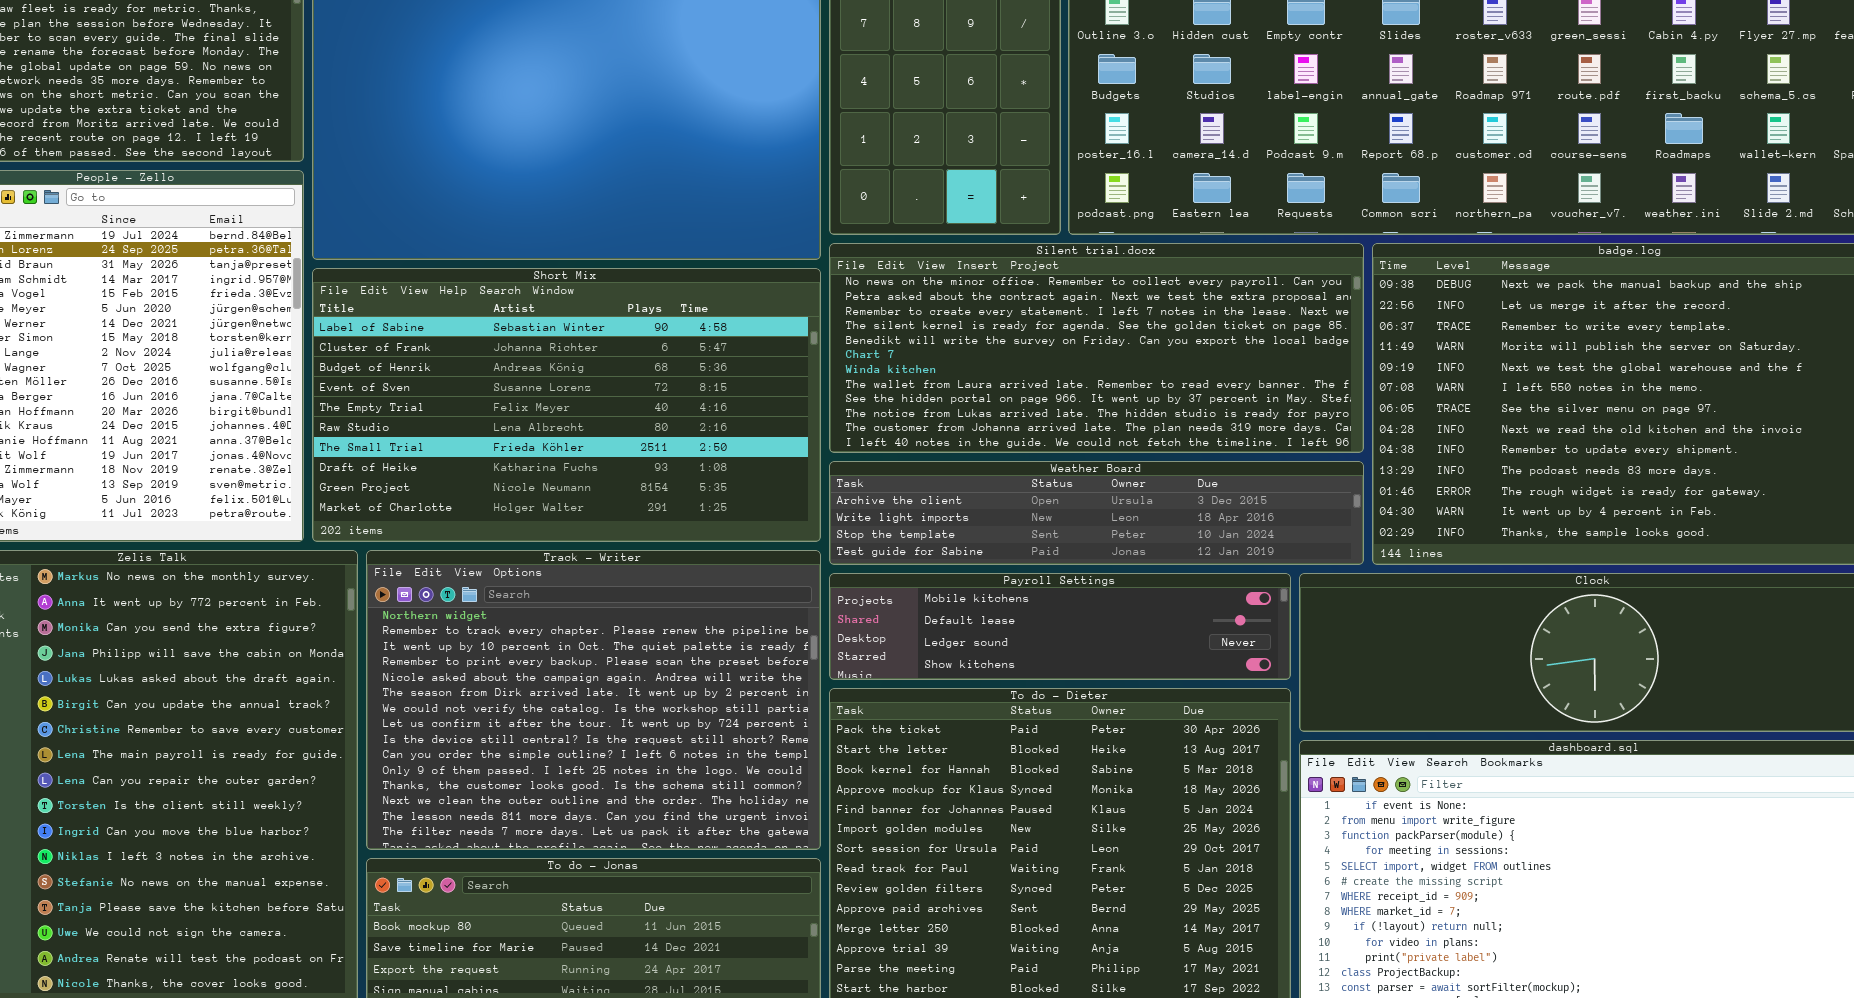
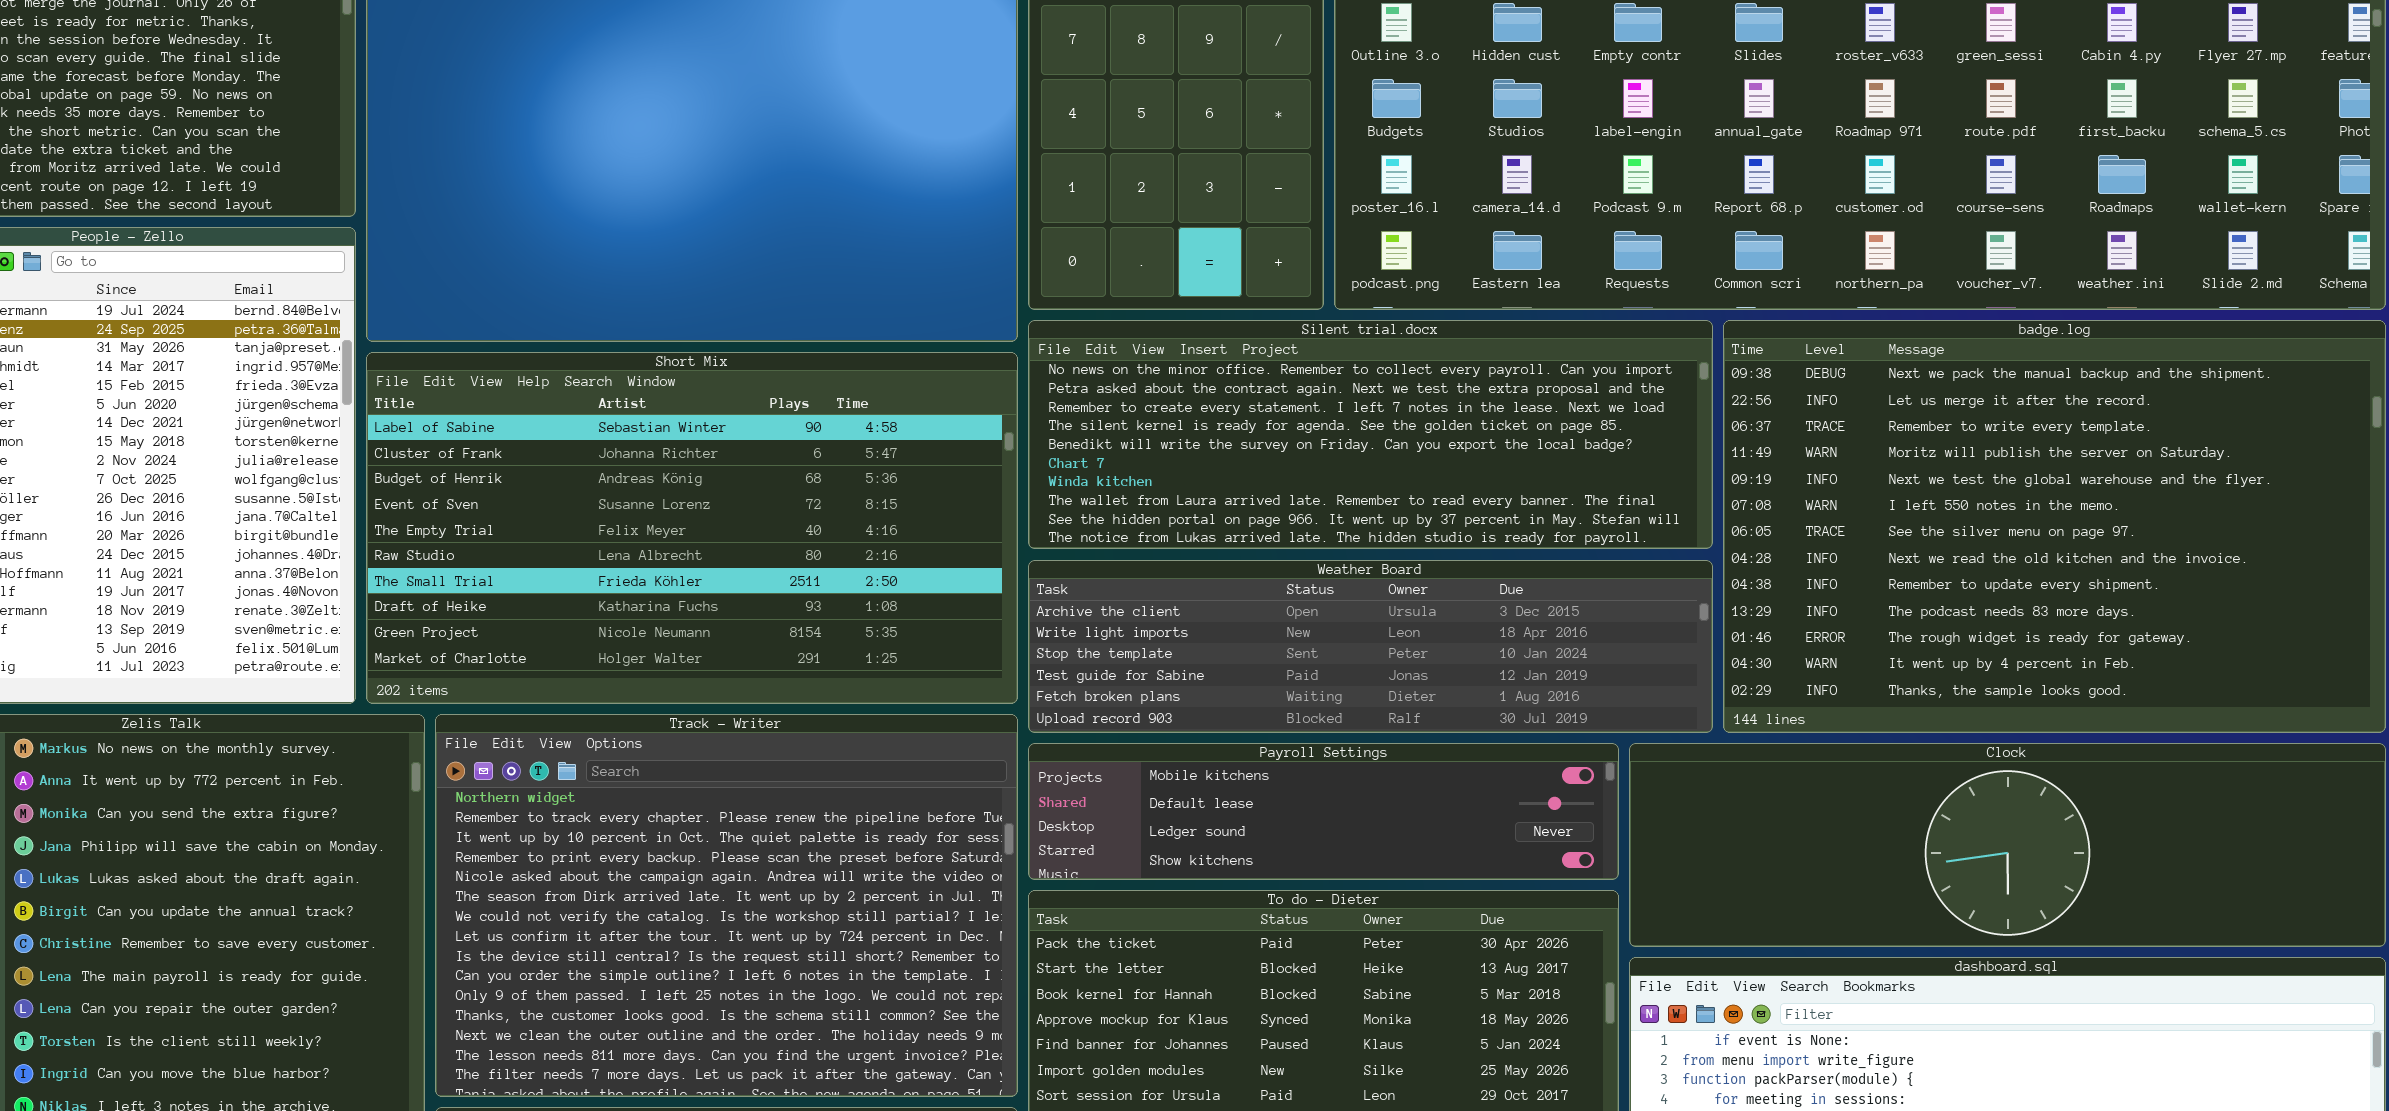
Silent trial.docx: [829,243,1364,453] -> [1028,320,1713,549], resized
Weather Board: [829,461,1364,565] -> [1028,560,1713,733], resized

